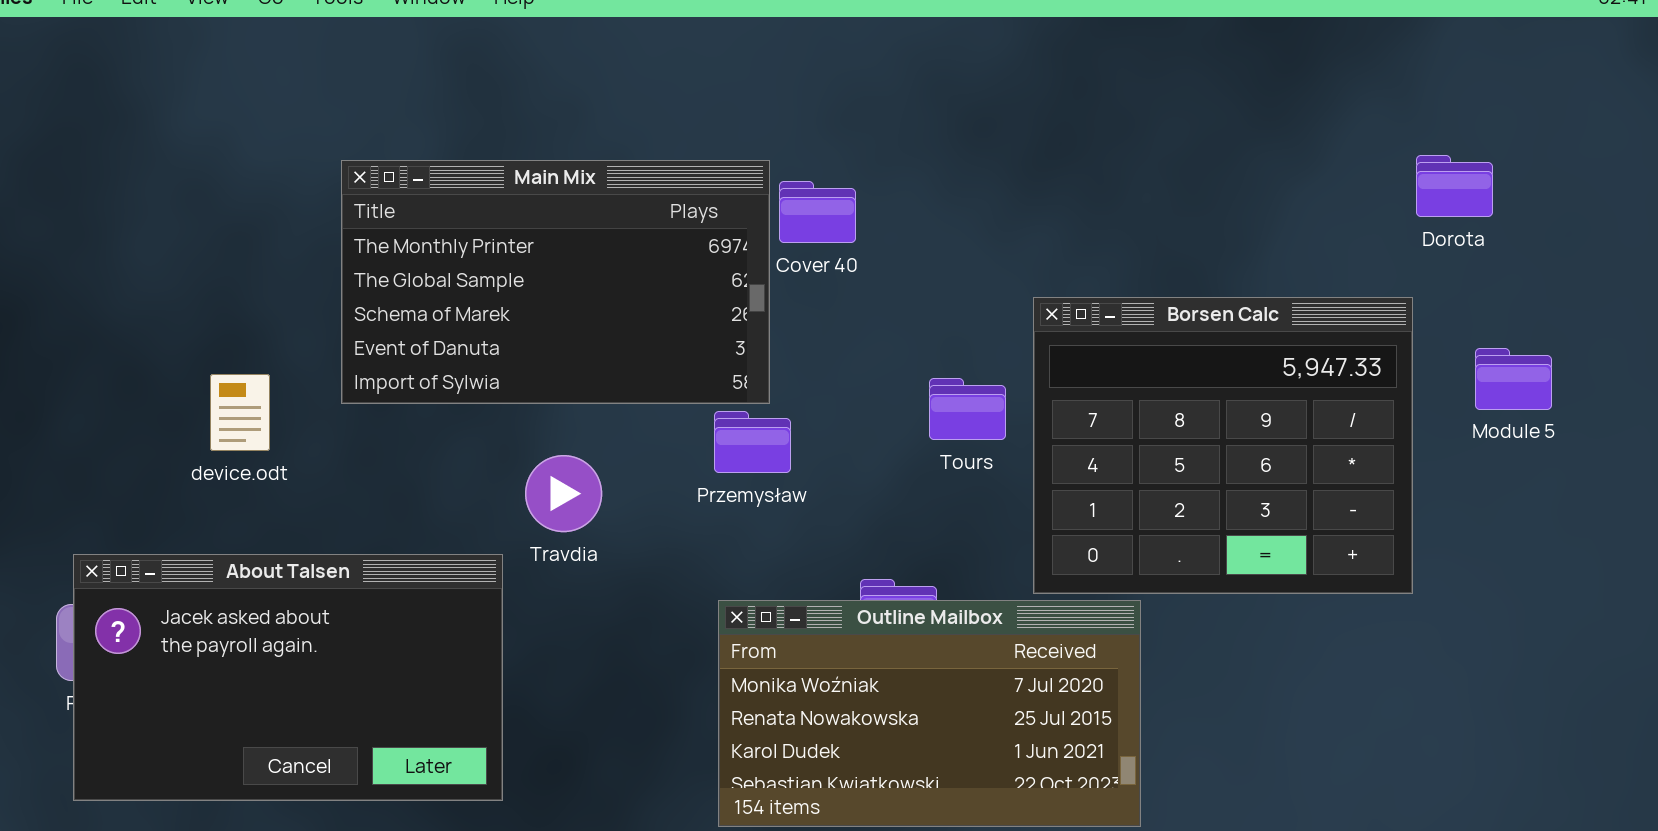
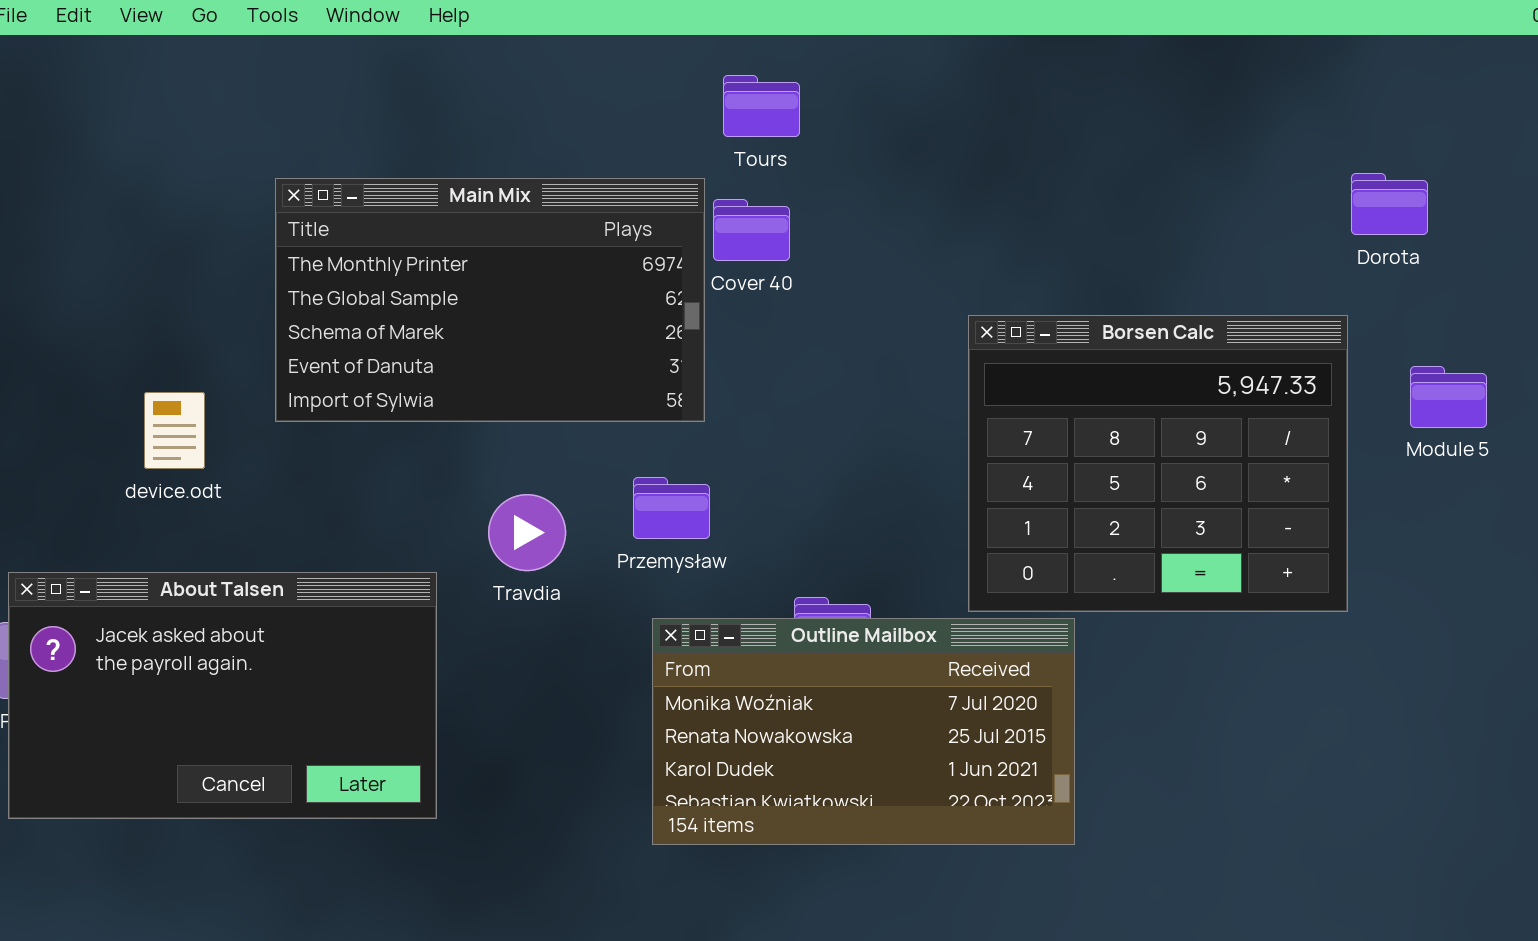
Tours: [929,378,1006,440] -> [723,75,800,137], moved
Przemysław: [714,411,791,473] -> [633,477,710,539], moved
Travdia: [525,455,602,532] -> [488,494,566,571], moved

